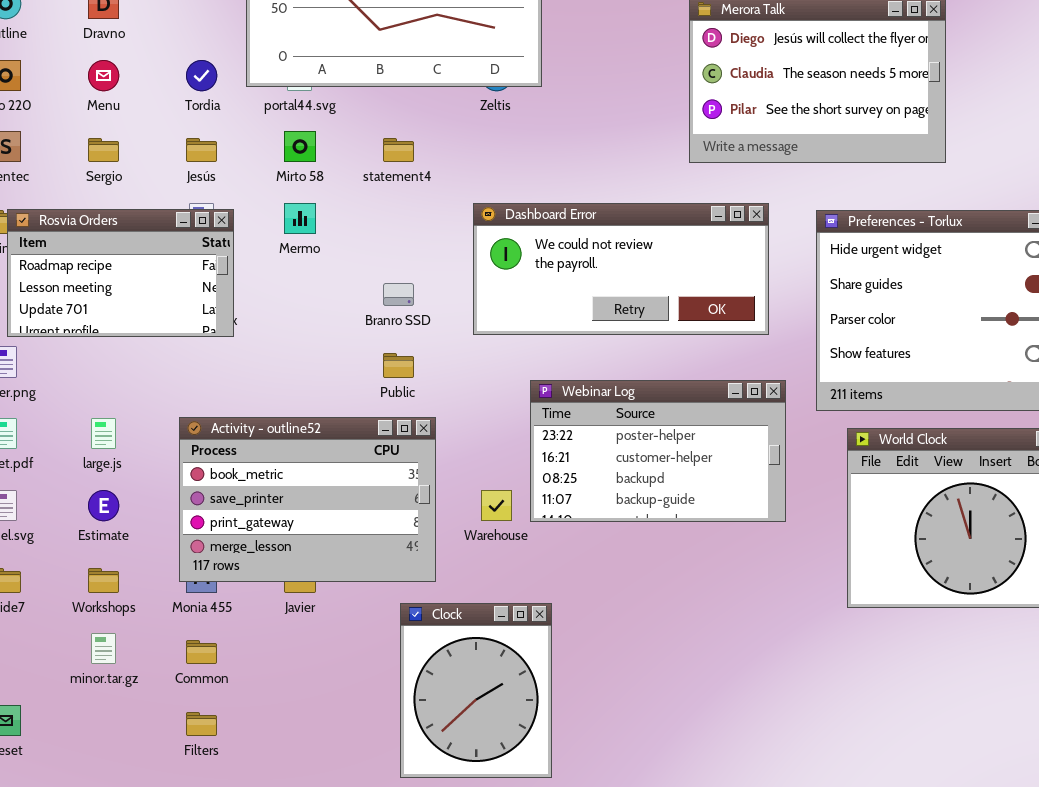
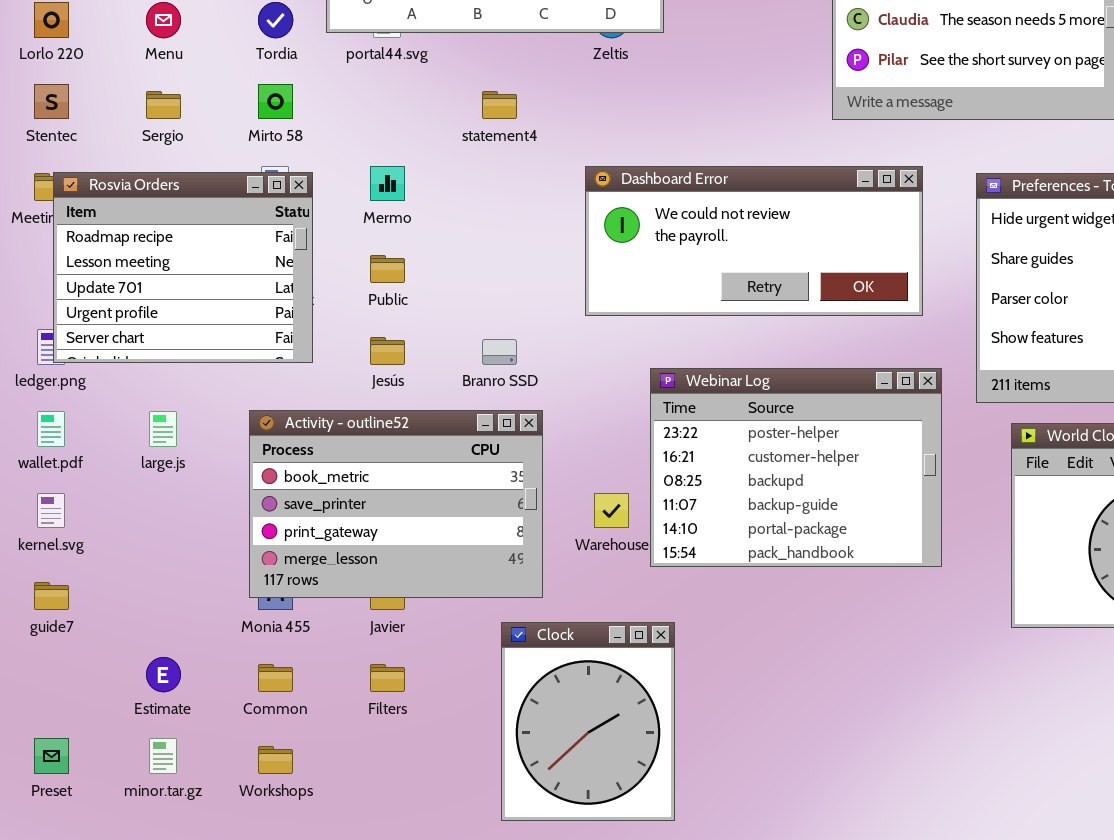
Mirto 58: [284,131,316,162] -> [258,84,293,119], moved
Jesús: [186,138,217,162] -> [370,337,405,365], moved
Rosvia Orders: [7,209,234,337] -> [53,172,313,363], resized
Branro SSD: [383,283,414,306] -> [482,339,517,365], moved
Public: [383,353,414,378] -> [370,255,405,283], moved
Webinar Log: [530,380,786,522] -> [650,368,942,567], resized
Estimate: [88,490,119,521] -> [146,657,181,692], moved
Workshops: [88,568,119,593] -> [258,746,293,774], moved
minor.tar.gz: [91,633,116,664] -> [149,738,177,774], moved
Filters: [186,712,217,736] -> [370,664,405,692], moved

